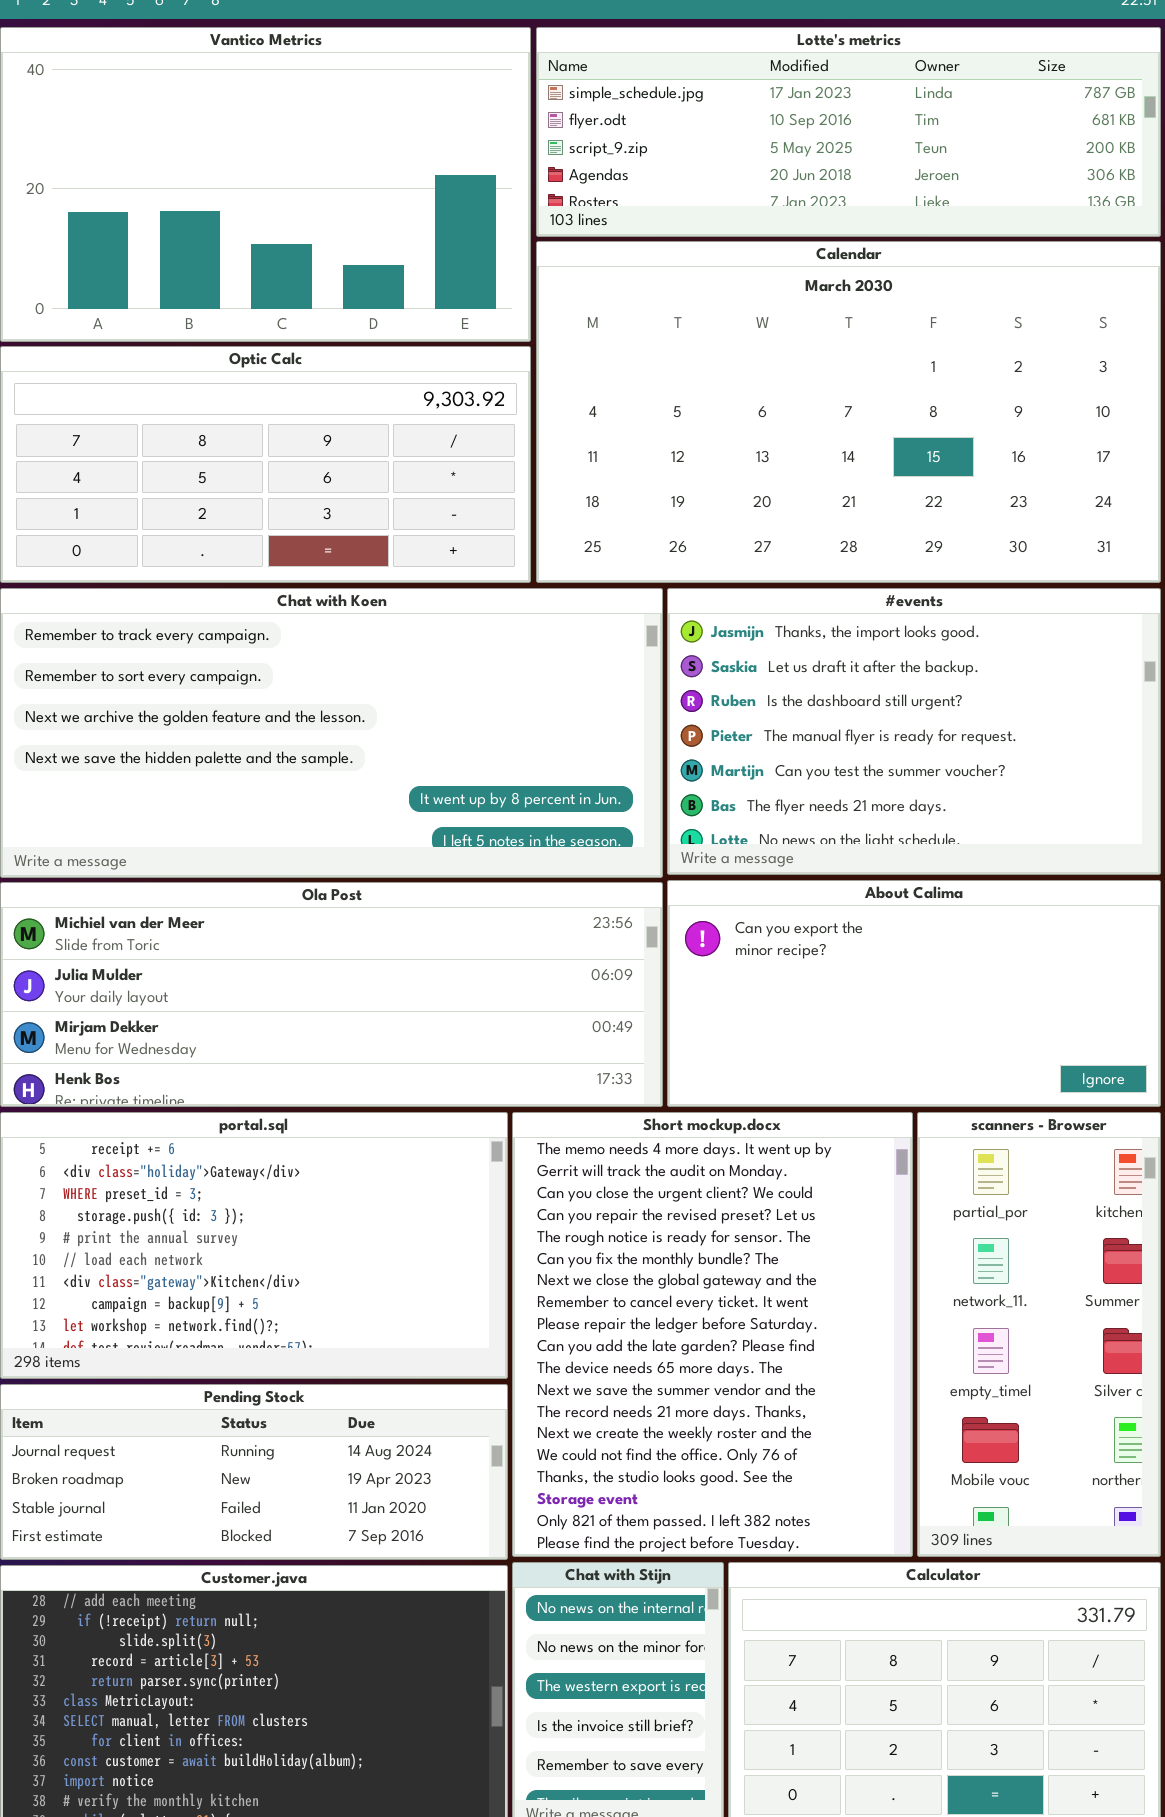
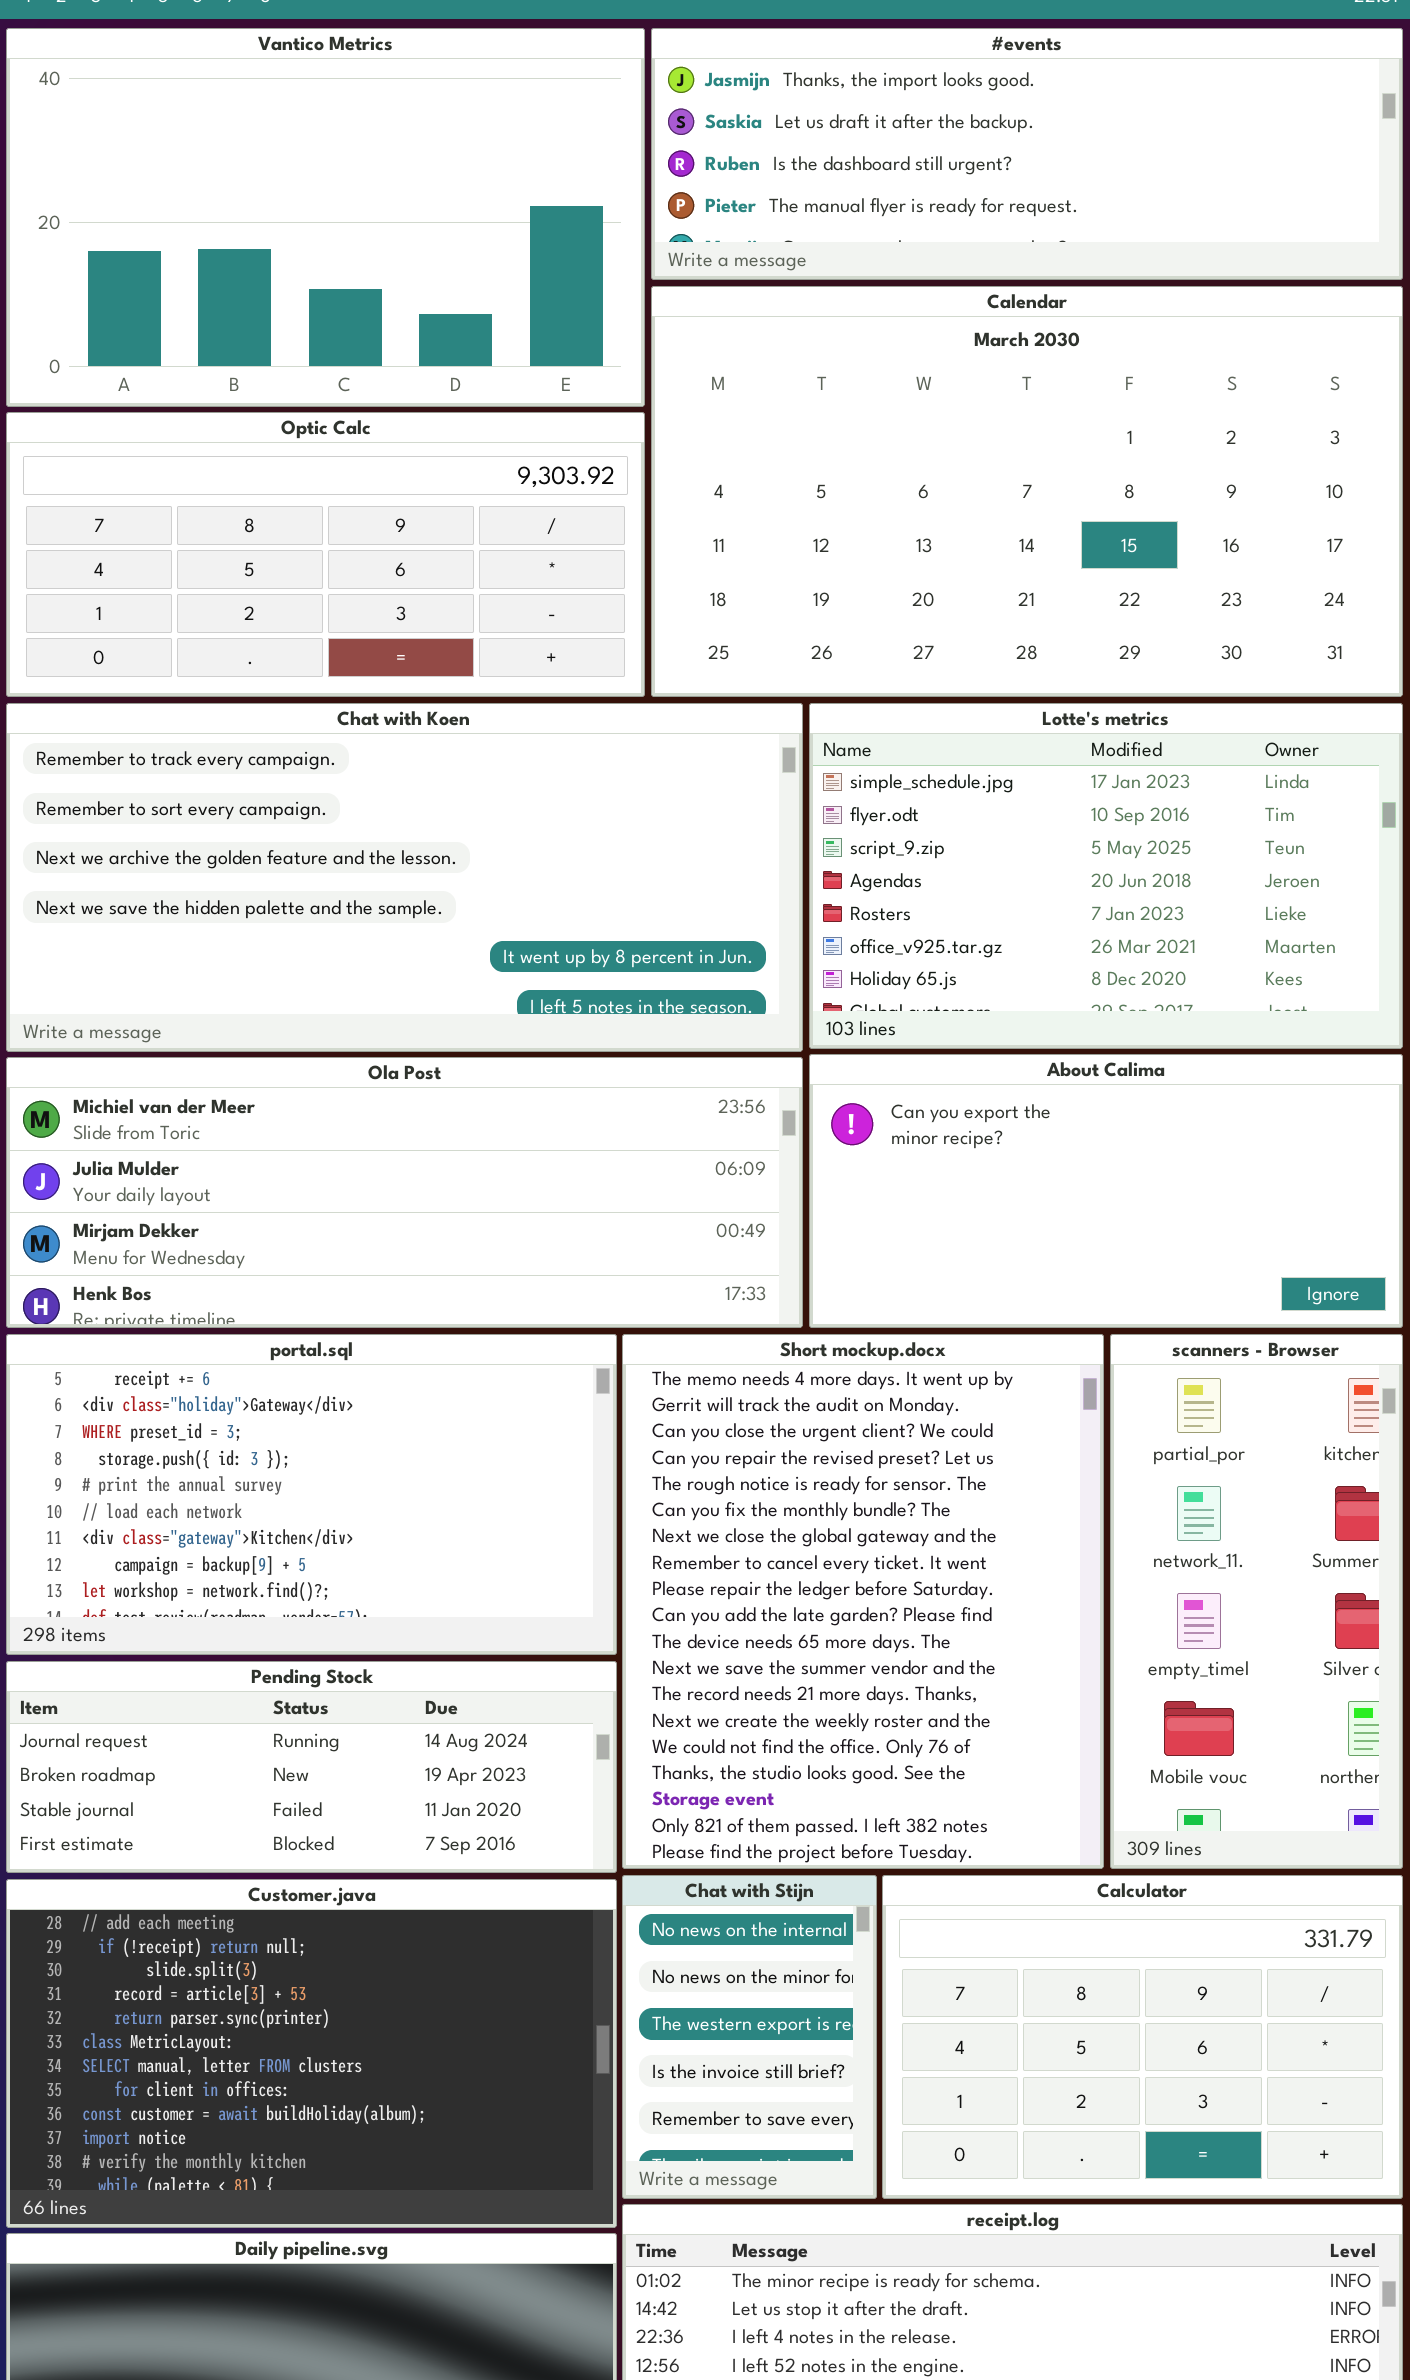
Lotte's metrics: [536,27,1161,237] -> [809,703,1403,1049], moved, resized
#events: [667,588,1161,875] -> [651,28,1403,280], moved, resized

